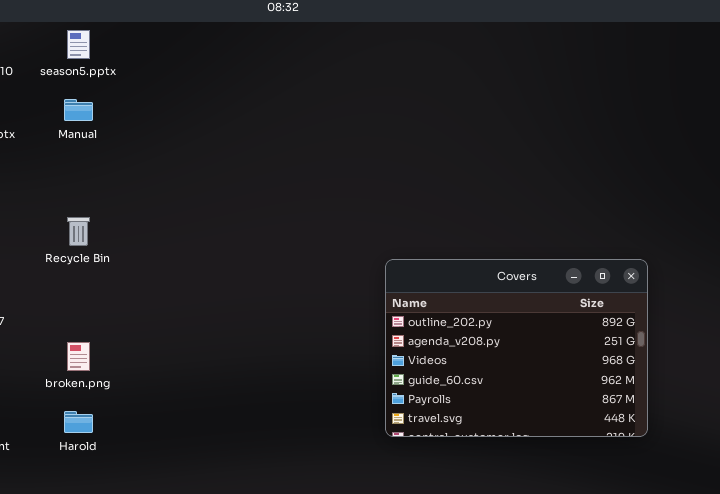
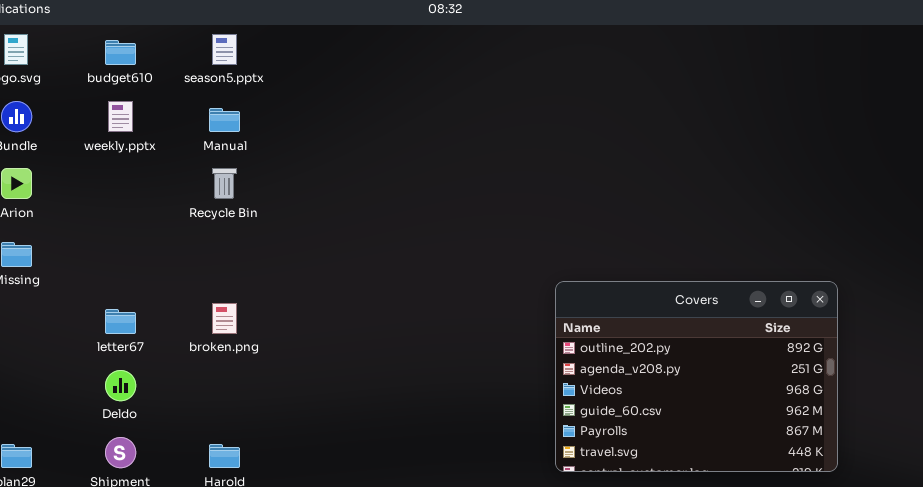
Recycle Bin: [67,217,90,246] -> [212,168,237,199], moved
broken.png: [67,342,90,371] -> [212,303,237,334], moved

